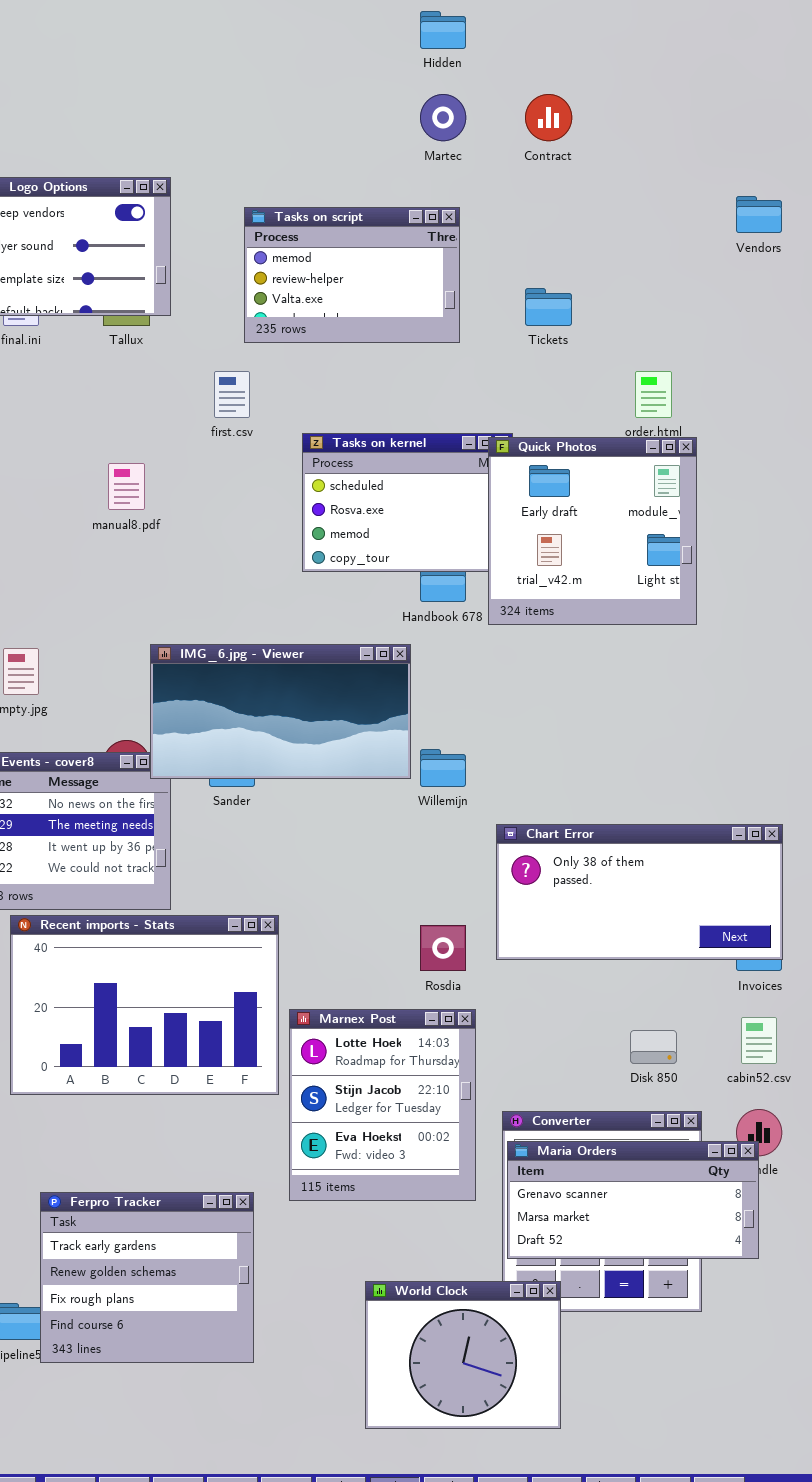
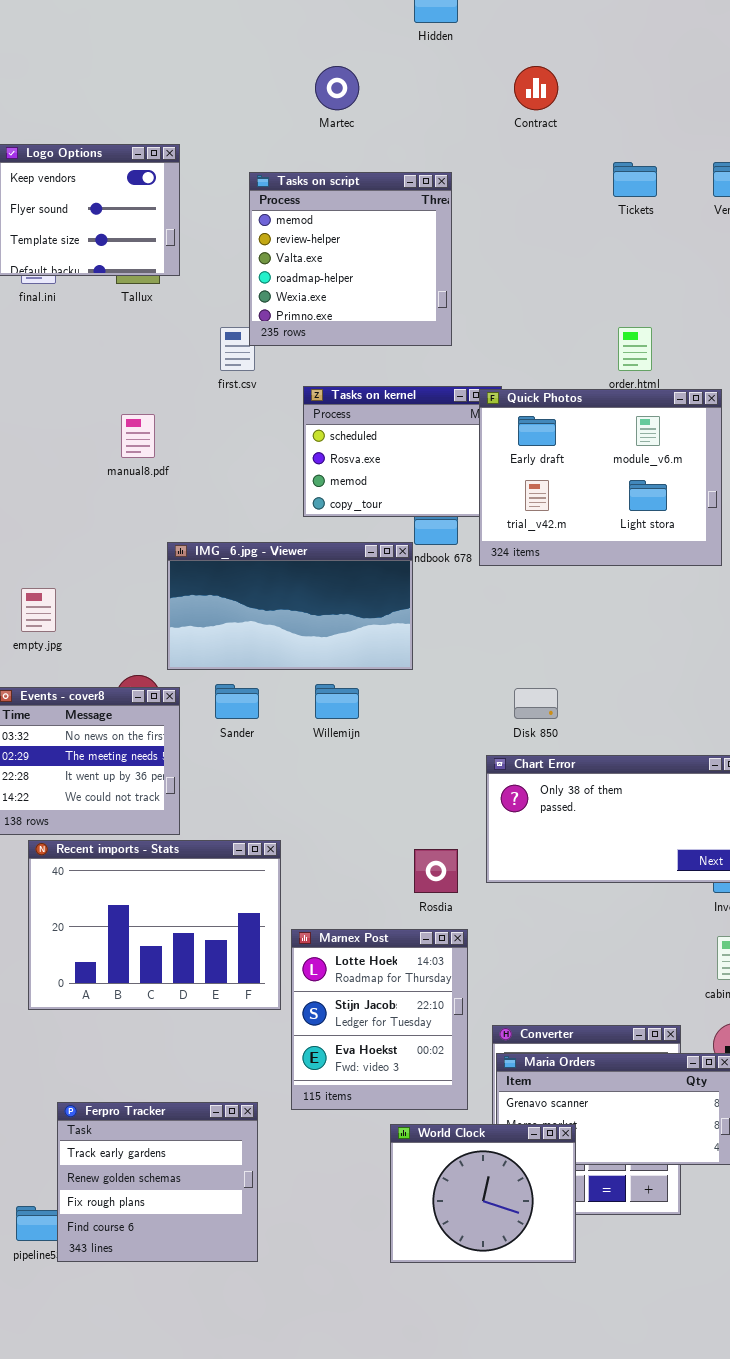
Martec: [420,94,466,141] -> [315,66,359,110], moved
Tasks on script: [244,207,460,343] -> [249,172,452,346], resized
Tickets: [525,288,572,326] -> [613,162,657,197], moved
Quick Photos: [488,437,697,625] -> [479,389,722,566], resized
IMG_6.jpg - Viewer: [150,644,411,779] -> [167,542,413,670], moved
Willemijn: [420,749,466,787] -> [315,684,359,719], moved
Disk 850: [630,1030,677,1064] -> [514,688,558,719], moved
World Clock: [365,1281,561,1429] -> [390,1124,576,1263], moved

